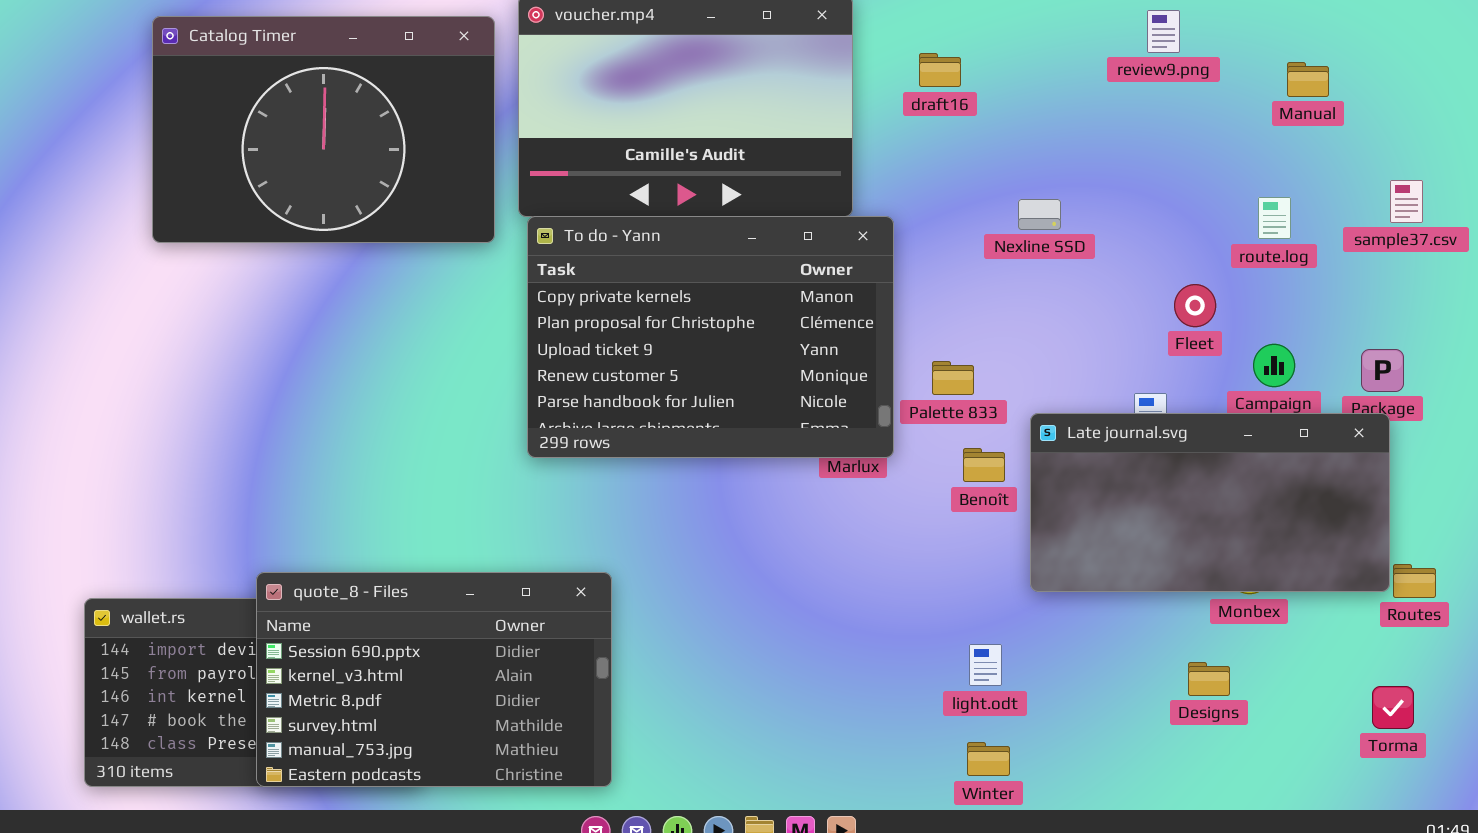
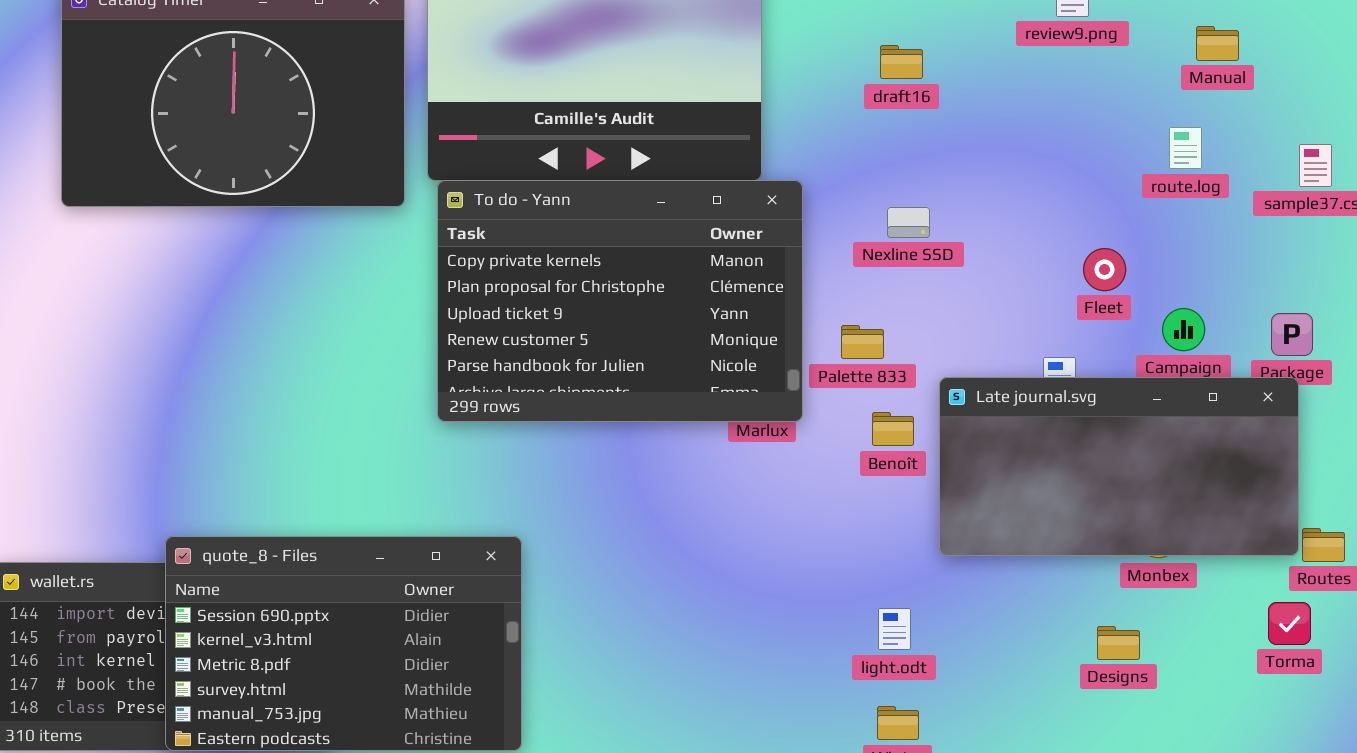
draft16: [919,53,961,87] -> [880,45,923,79], moved
route.log: [1258,197,1291,239] -> [1169,127,1202,169], moved
Nexline SSD: [1018,199,1061,230] -> [887,207,930,238], moved
Torma: [1372,686,1414,729] -> [1268,602,1311,645], moved

